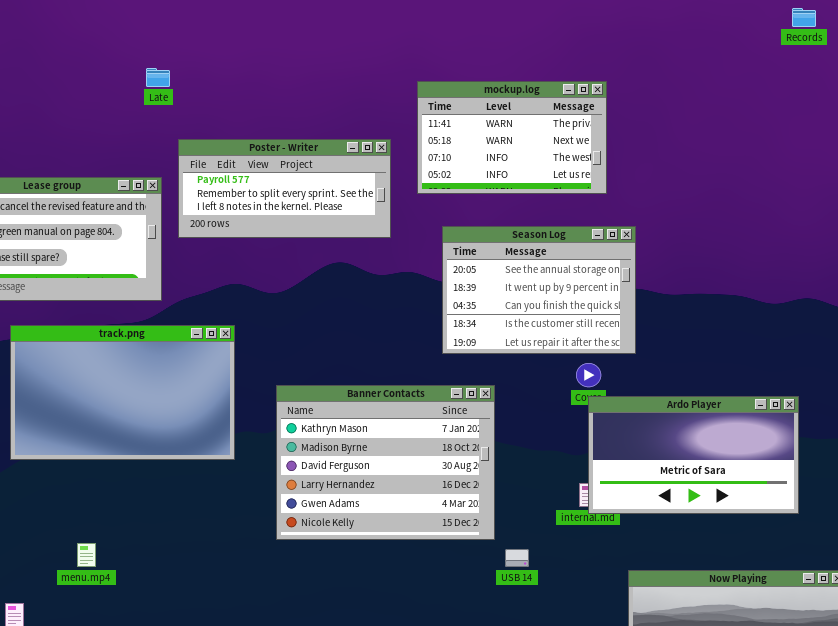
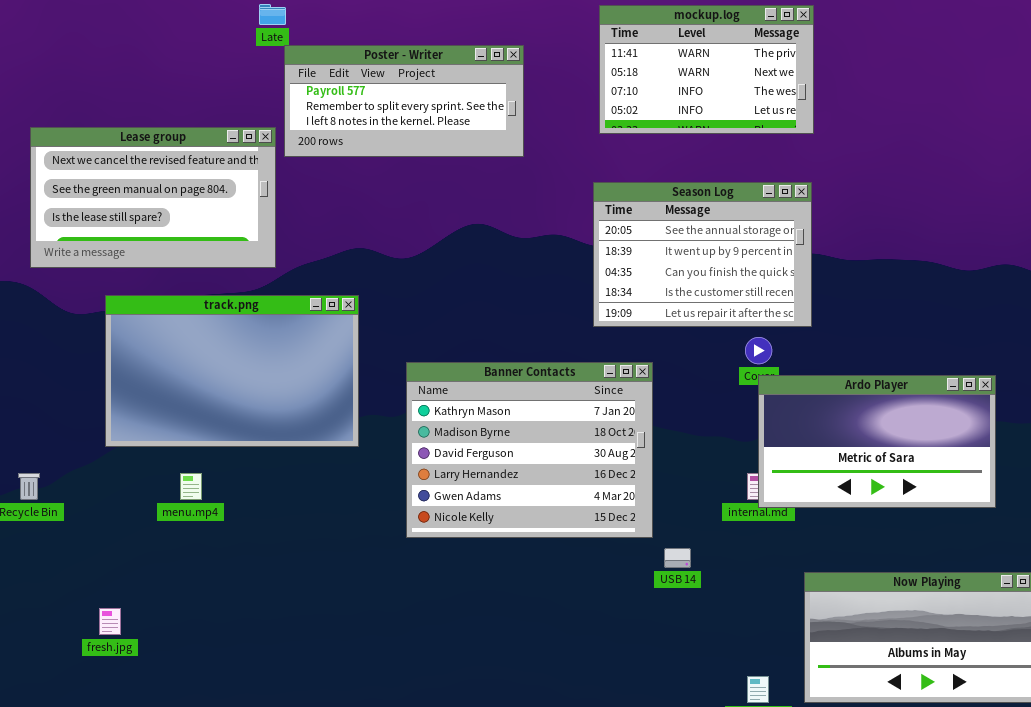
mockup.log: [417,81,607,194] -> [599,5,814,134], moved
Poster - Writer: [178,139,391,238] -> [284,45,524,157], moved
menu.mp4: [77,543,96,567] -> [180,473,202,500], moved

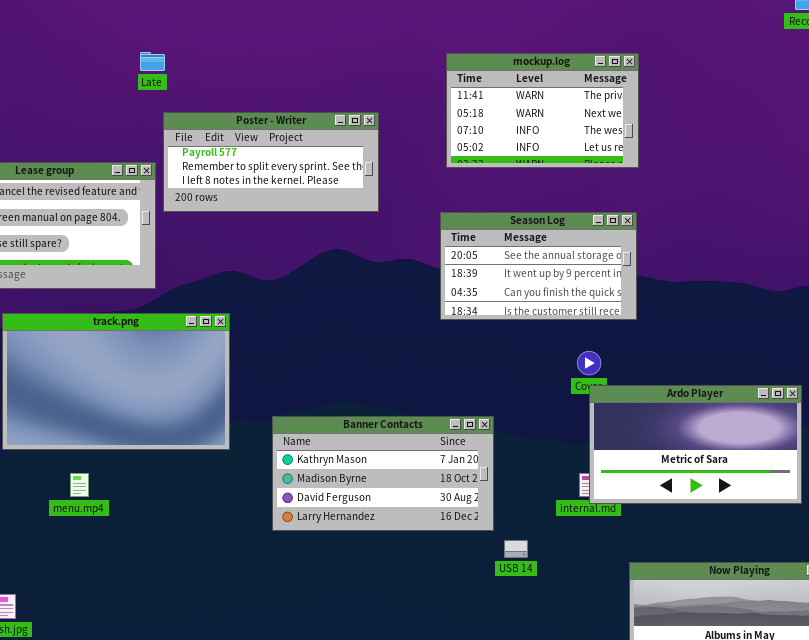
Poster - Writer: [284,45,524,157] -> [163,112,379,212], moved
Season Log: [593,182,812,327] -> [440,212,637,320], resized
Banner Contacts: [406,362,653,538] -> [272,416,494,531], resized

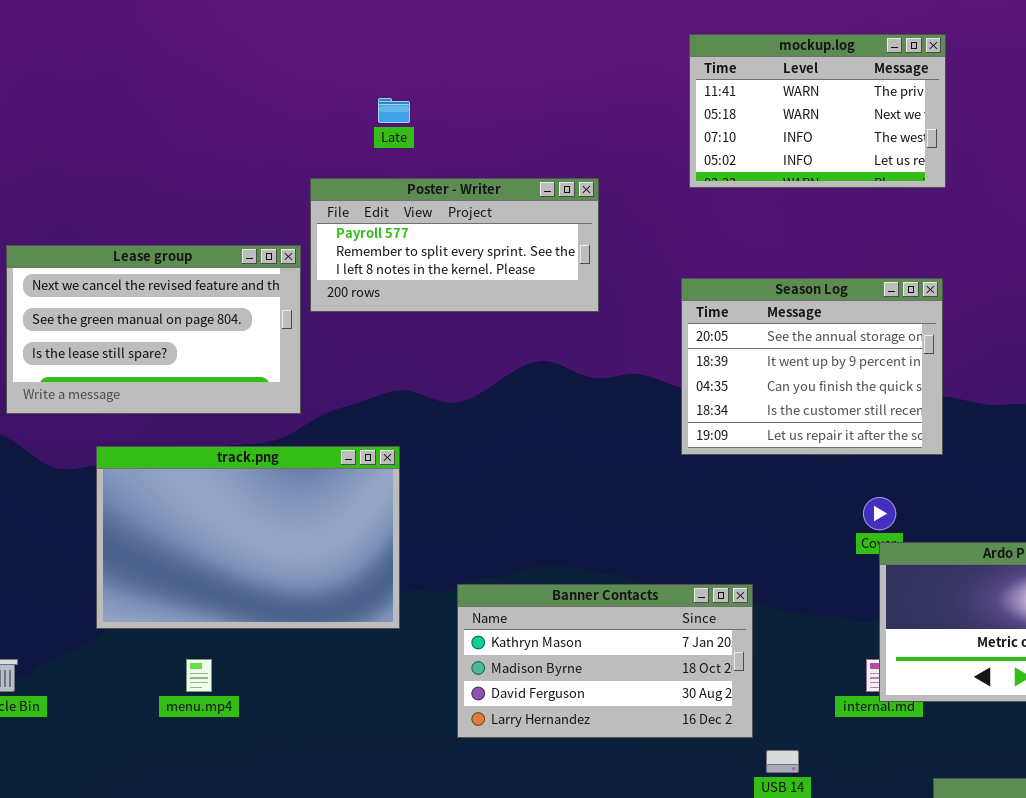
Late: [140,52,165,71] -> [378,98,410,123], moved
mockup.log: [446,53,639,168] -> [689,34,946,188], moved
Season Log: [440,212,637,320] -> [681,278,943,455], resized

